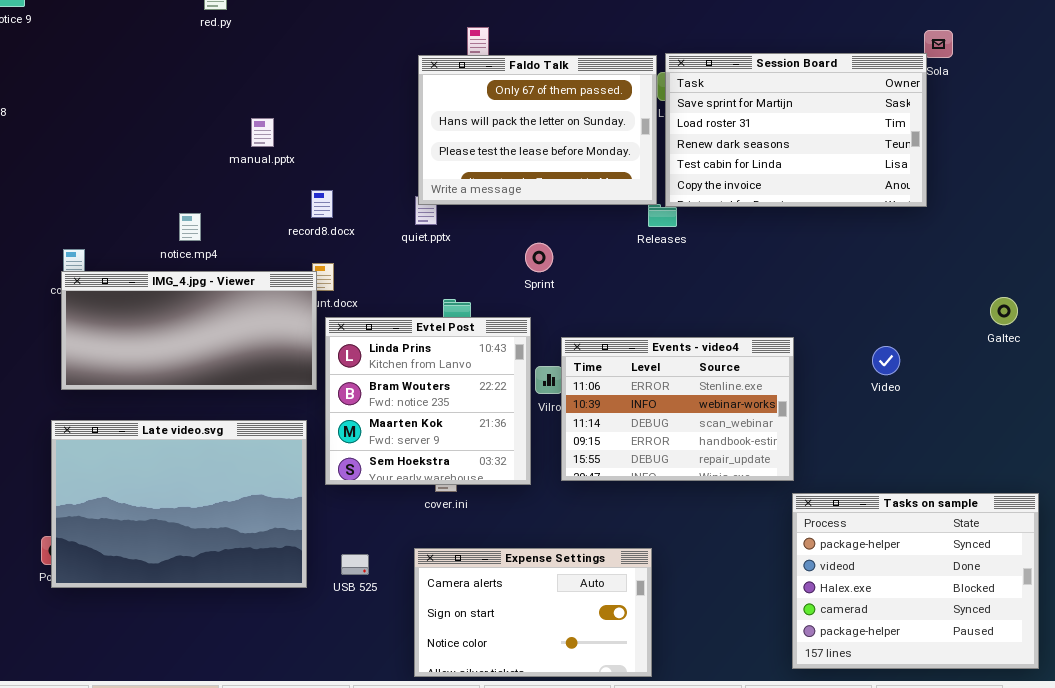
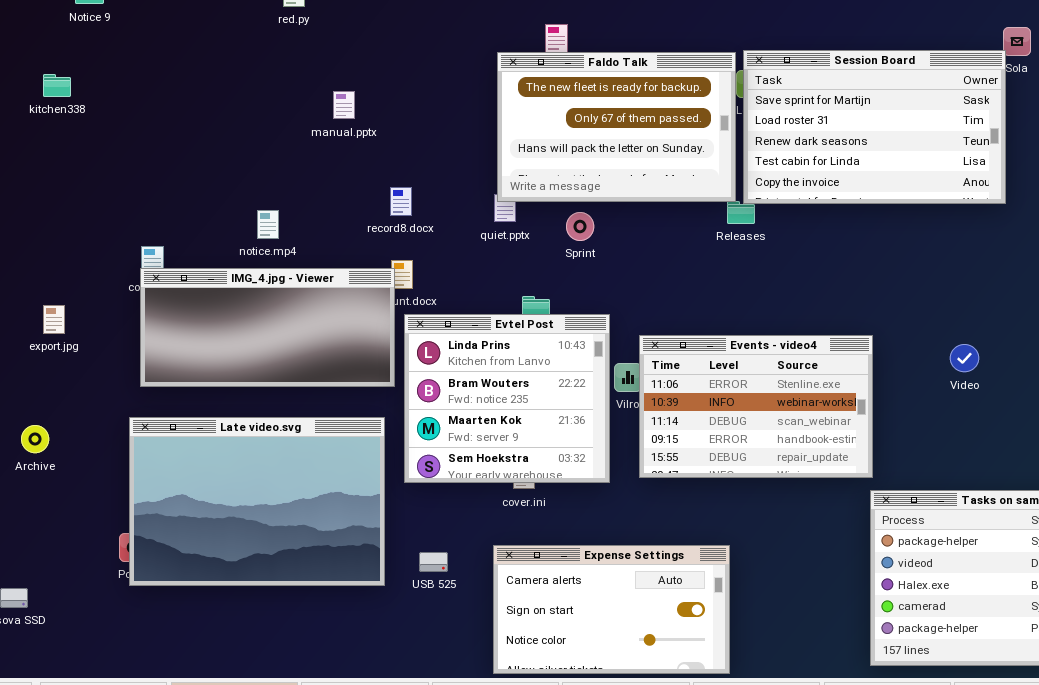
Faldo Talk: [418,55,657,205] -> [497,52,736,202], scrolled up 1 row
manual.pptx: [251,118,274,147] -> [333,91,355,119], moved
Sprint: [525,243,553,272] -> [566,212,594,241], moved

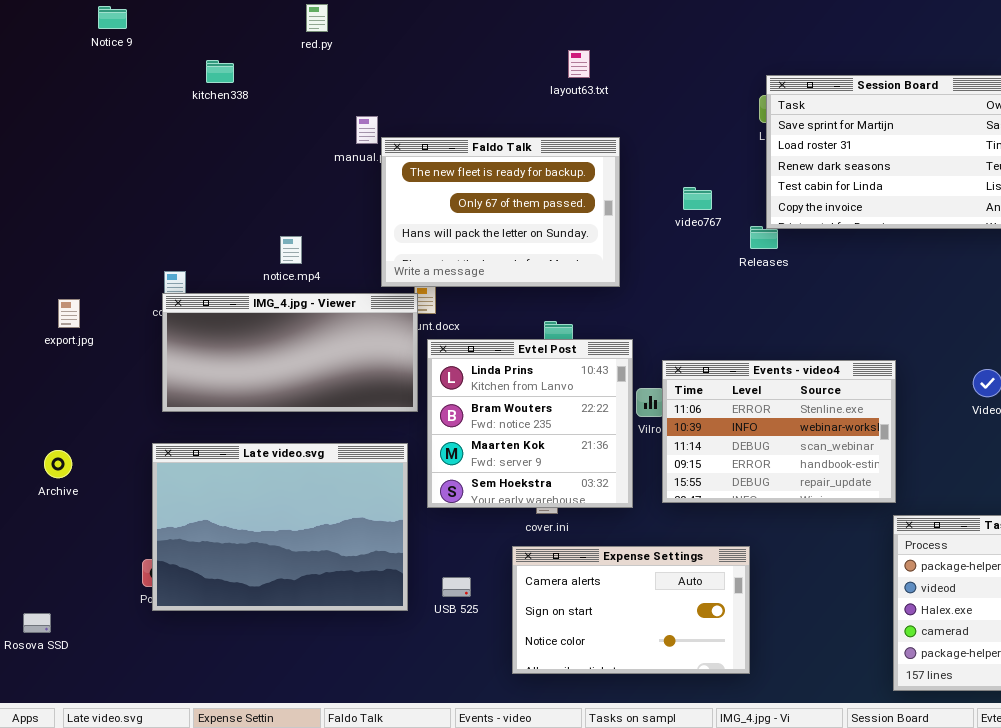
Faldo Talk: [497,52,736,202] -> [381,137,620,287], moved
kitchen338: [43,74,71,97] -> [206,60,234,83], moved
export.jpg: [43,305,65,334] -> [58,299,80,328], moved
Expense Settings: [493,545,730,674] -> [512,546,750,674], moved

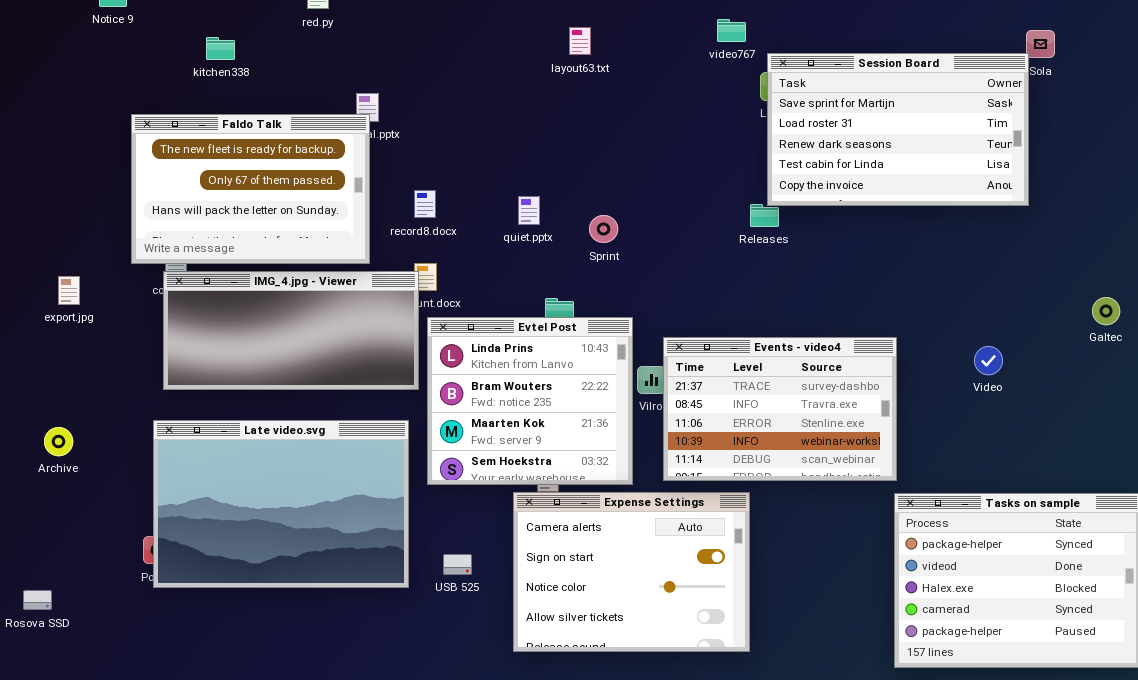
Faldo Talk: [381,137,620,287] -> [131,114,370,264], moved
video767: [683,187,712,210] -> [717,19,746,42], moved
Events - video4: [662,360,896,503] -> [663,337,897,481], scrolled up 2 rows
Expense Settings: [512,546,750,674] -> [513,492,750,652], resized

